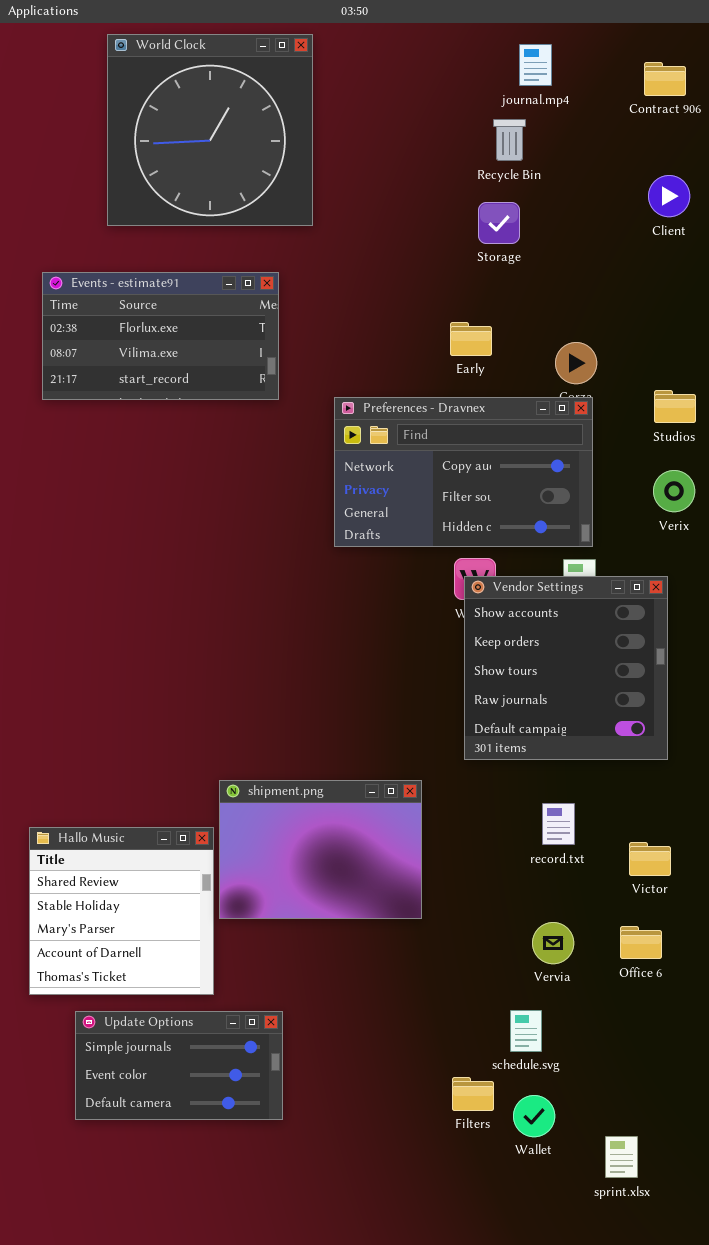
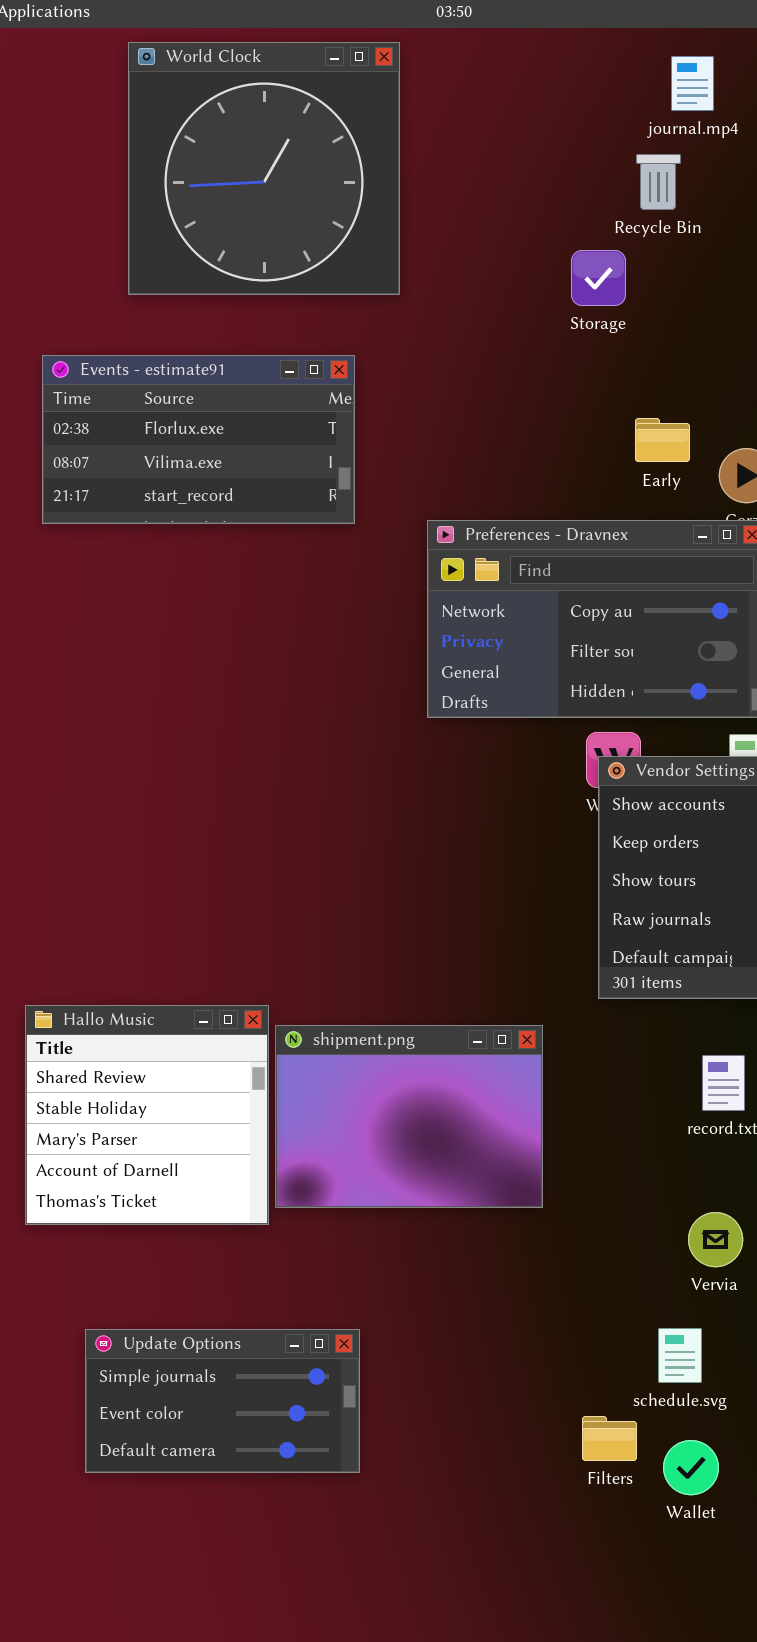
Storage: [478,202,520,244] -> [571,250,626,306], moved
Early: [450,322,492,356] -> [635,418,690,462], moved
Hallo Music: [29,827,214,995] -> [25,1005,269,1225], moved

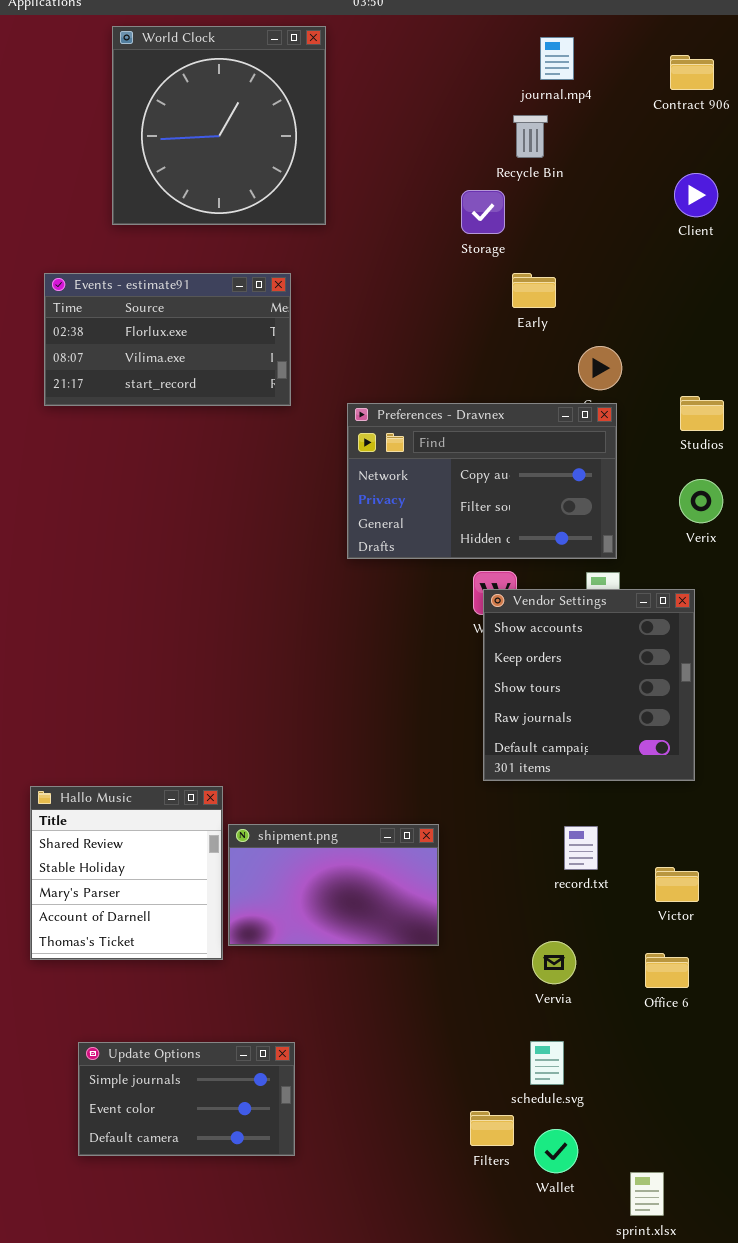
Early: [635,418,690,462] -> [512,273,556,308], moved
shipment.png: [275,1025,543,1208] -> [228,824,439,946], resized
Vervia: [688,1212,743,1267] -> [532,941,576,984], moved

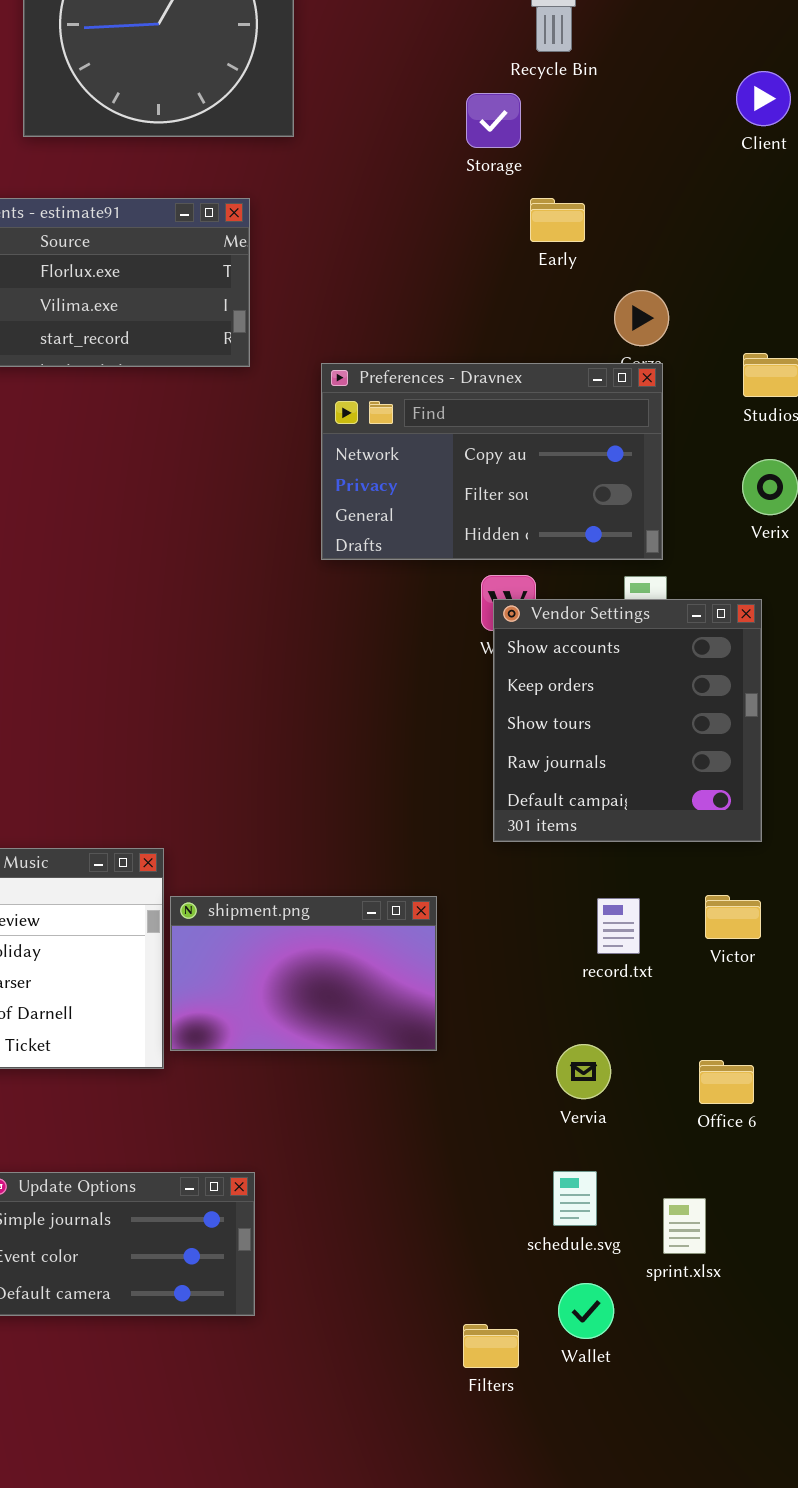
Victor: [655,867,699,902] -> [705,895,761,939], moved
Filters: [470,1111,514,1146] -> [463,1324,519,1368], moved
sprint.xlsx: [630,1172,664,1216] -> [663,1198,706,1254], moved

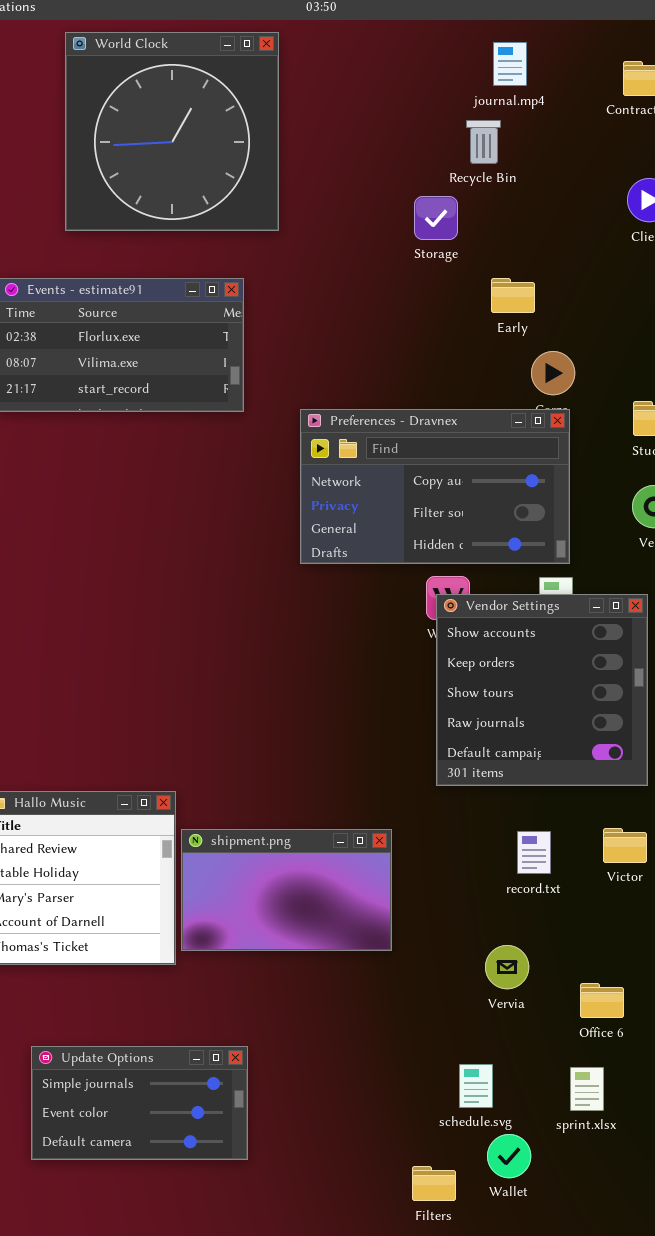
Early: [530,198,585,242] -> [491,278,535,313], moved
Office 6: [699,1060,754,1104] -> [580,983,624,1018], moved
schedule.svg: [553,1171,597,1226] -> [459,1064,493,1108], moved

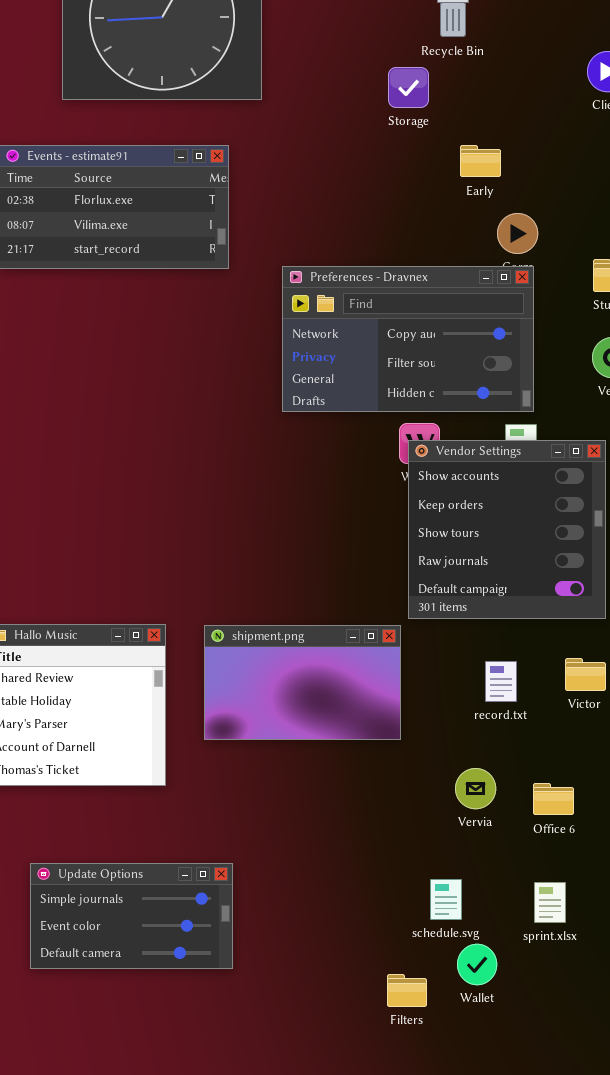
shipment.png: [181,829,392,951] -> [204,625,401,740], moved
Office 6: [580,983,624,1018] -> [533,783,574,815], moved

